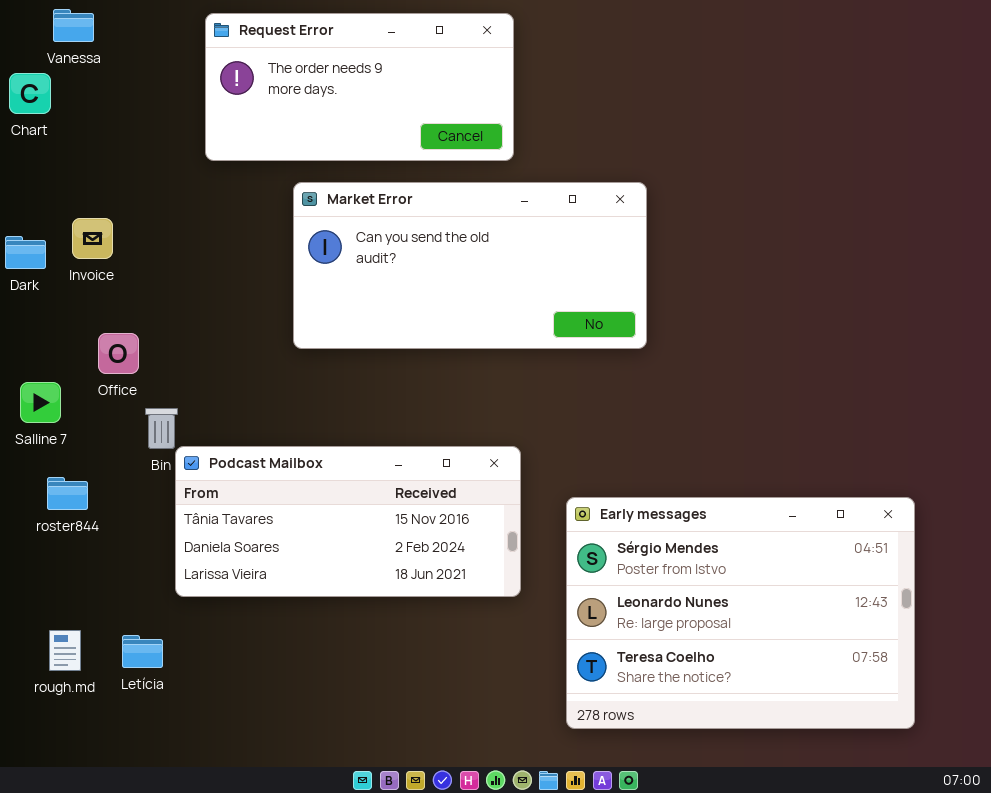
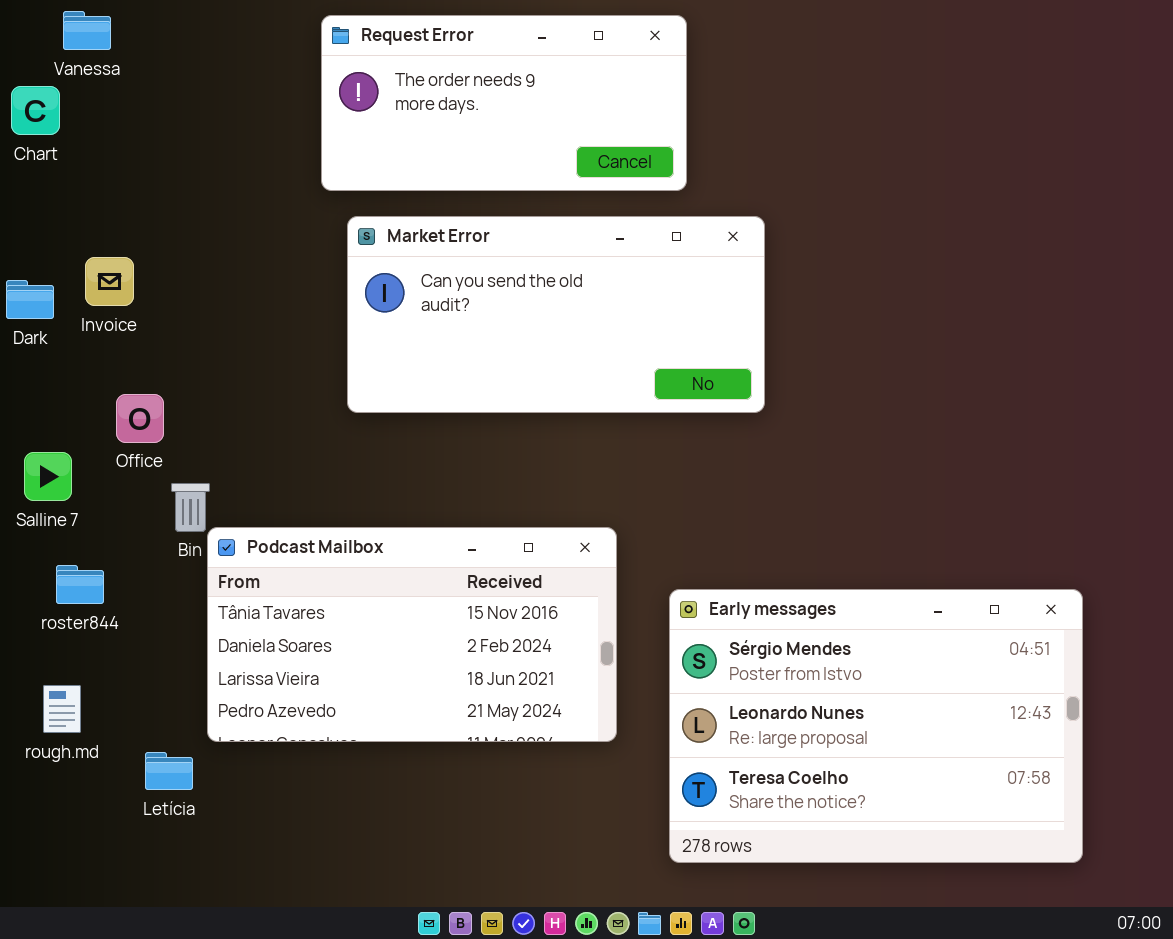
Request Error: [205,13,514,161] -> [321,15,687,191], moved
Podcast Mailbox: [175,446,521,597] -> [207,527,617,742], resized
rough.md: [49,630,81,671] -> [43,685,81,733], moved

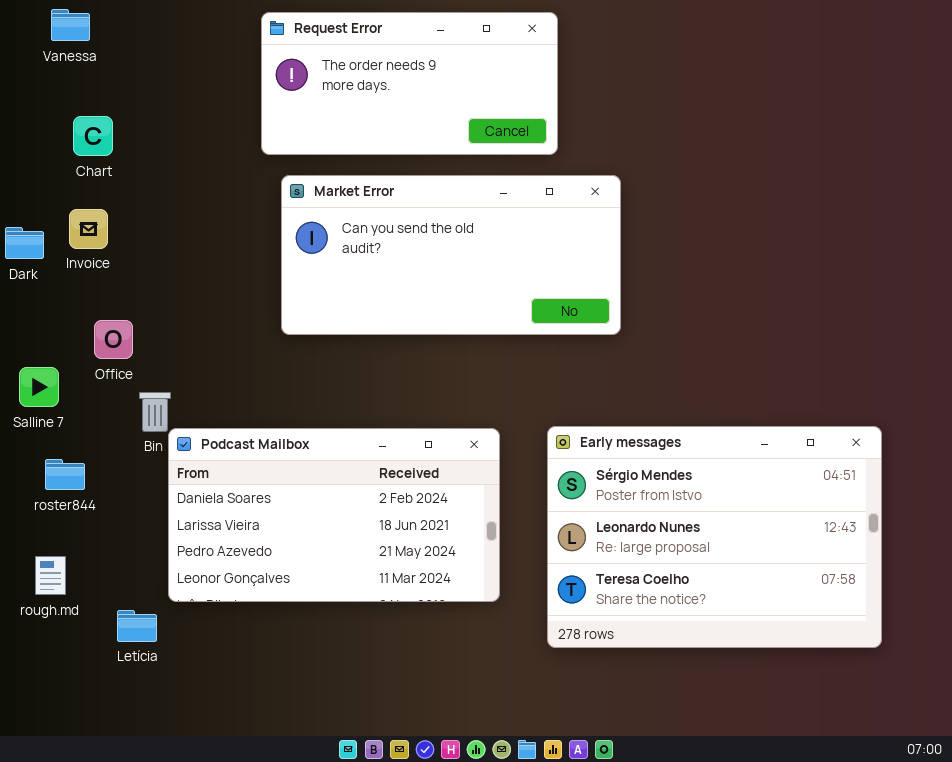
Chart: [11,86,60,135] -> [73,116,113,156], moved
Podcast Mailbox: [207,527,617,742] -> [168,428,500,602], scrolled down 1 row
Early messages: [669,589,1083,863] -> [547,426,882,648], moved

